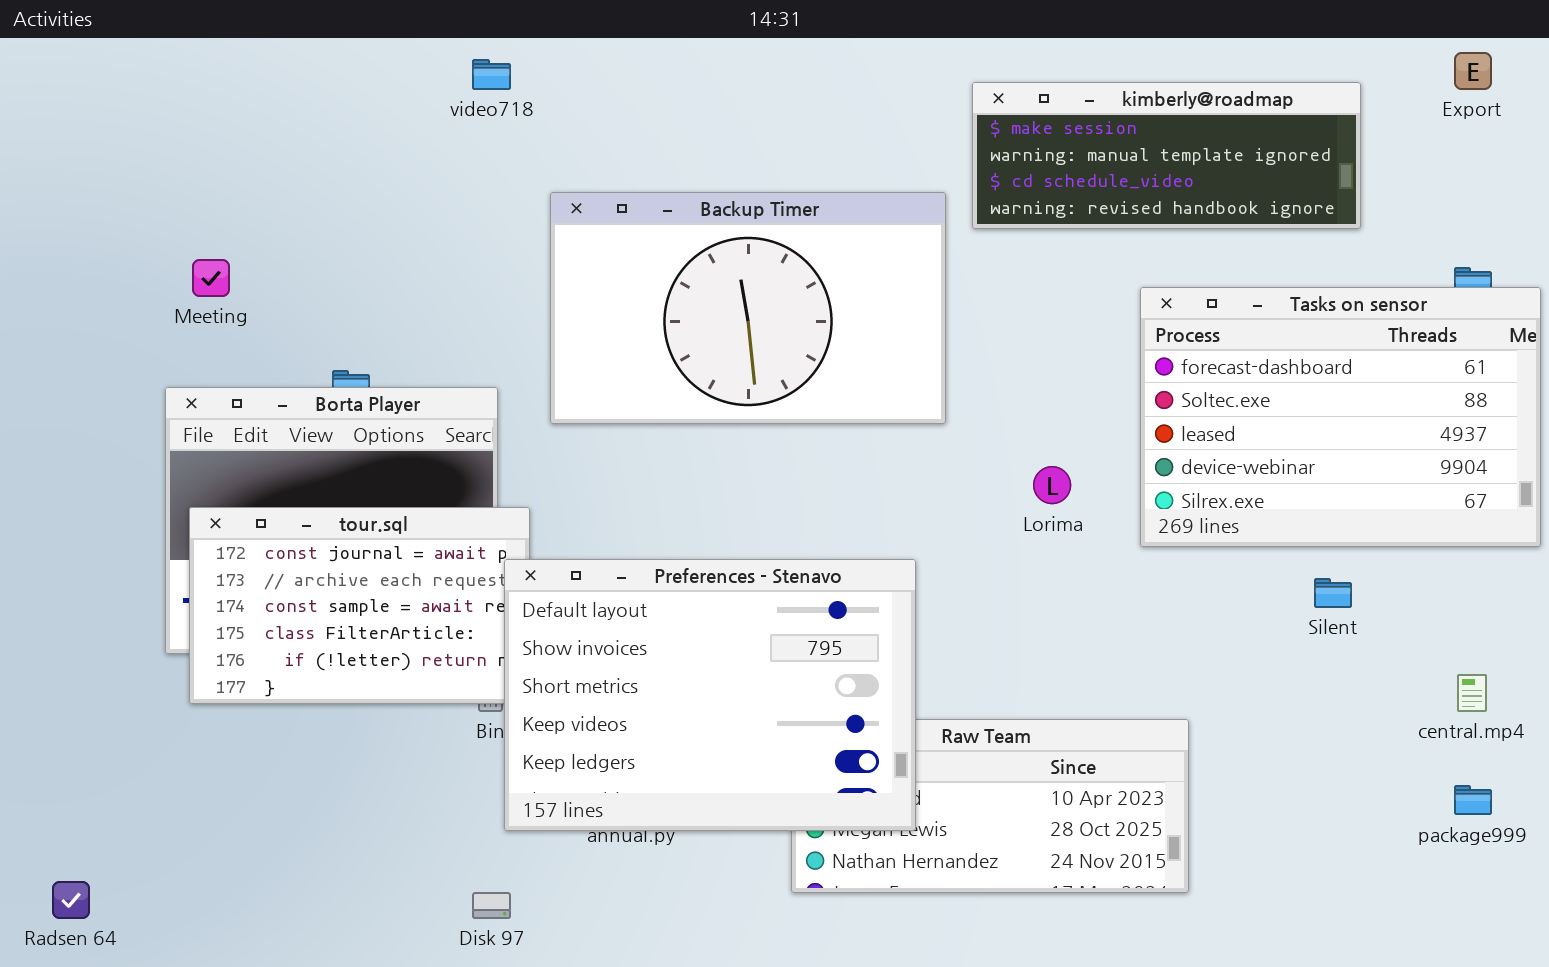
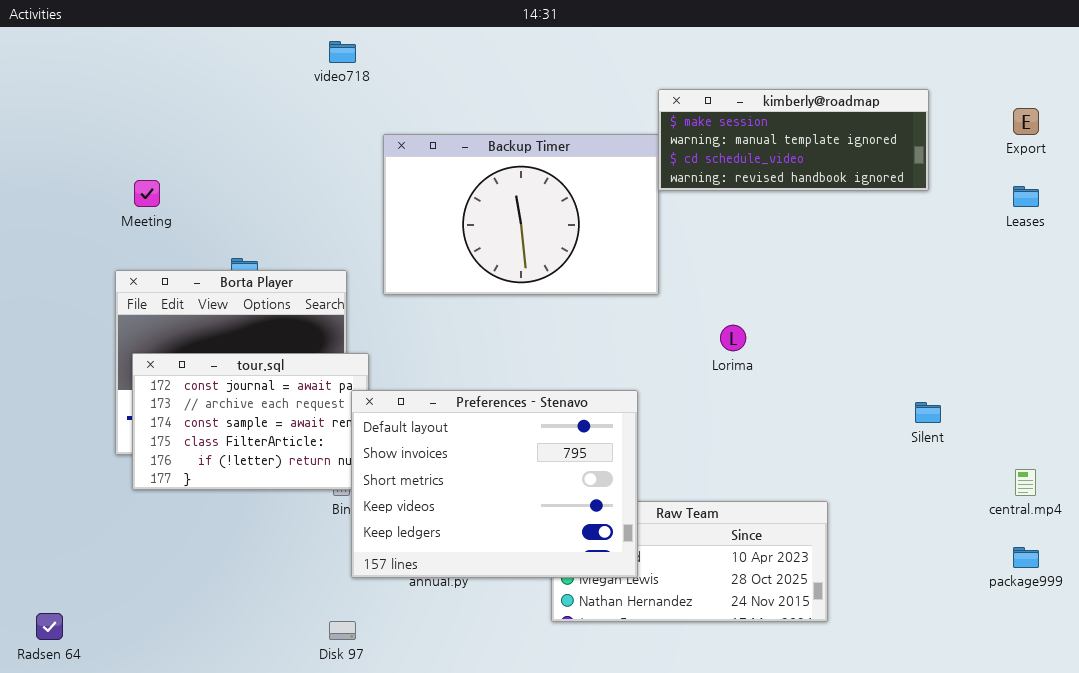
Export: [1454,52,1492,90] -> [1013,108,1039,135], moved
kimberly@roadmap: [972,82,1361,229] -> [658,89,929,191], moved
Tasks on sensor: [1140,287,1541,547] -> none, closed

